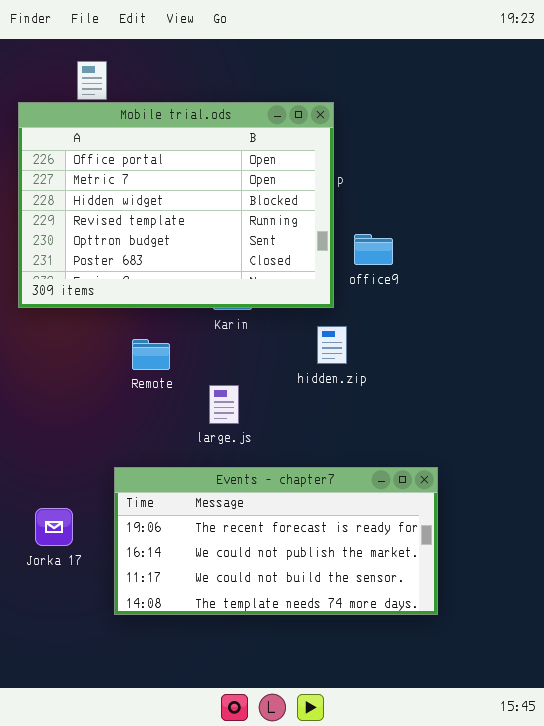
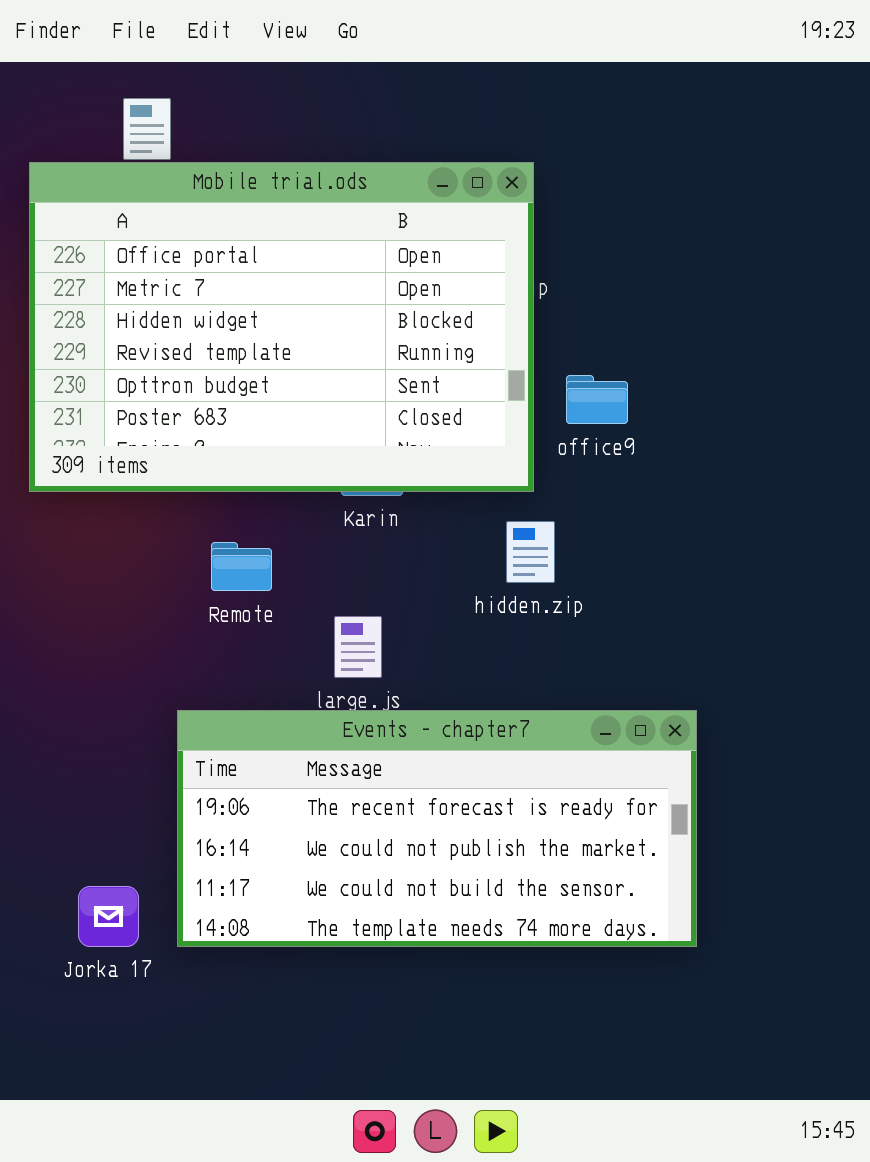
Events - chapter7: [114,467,438,615] -> [177,710,697,947], moved
Jorka 17: [35,508,73,546] -> [78,886,139,947], moved

